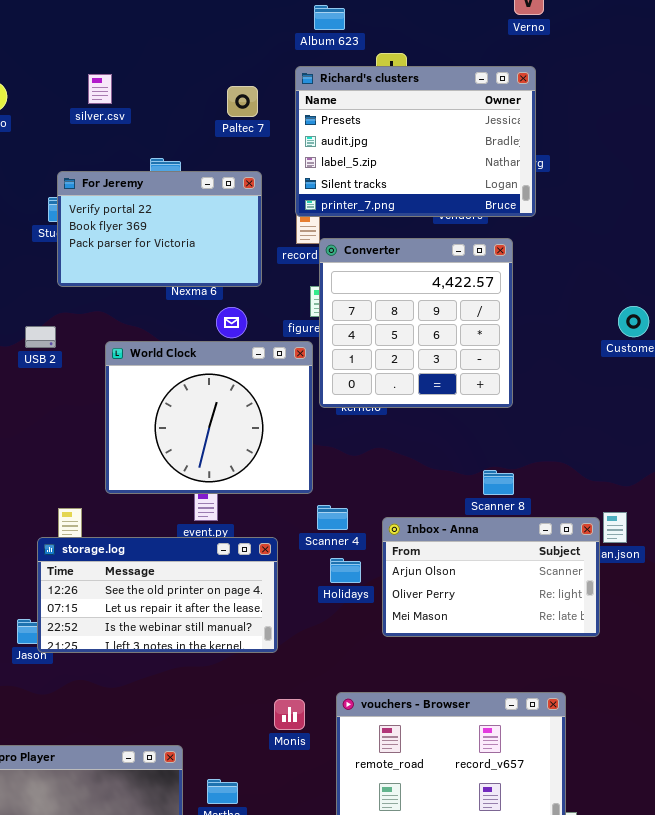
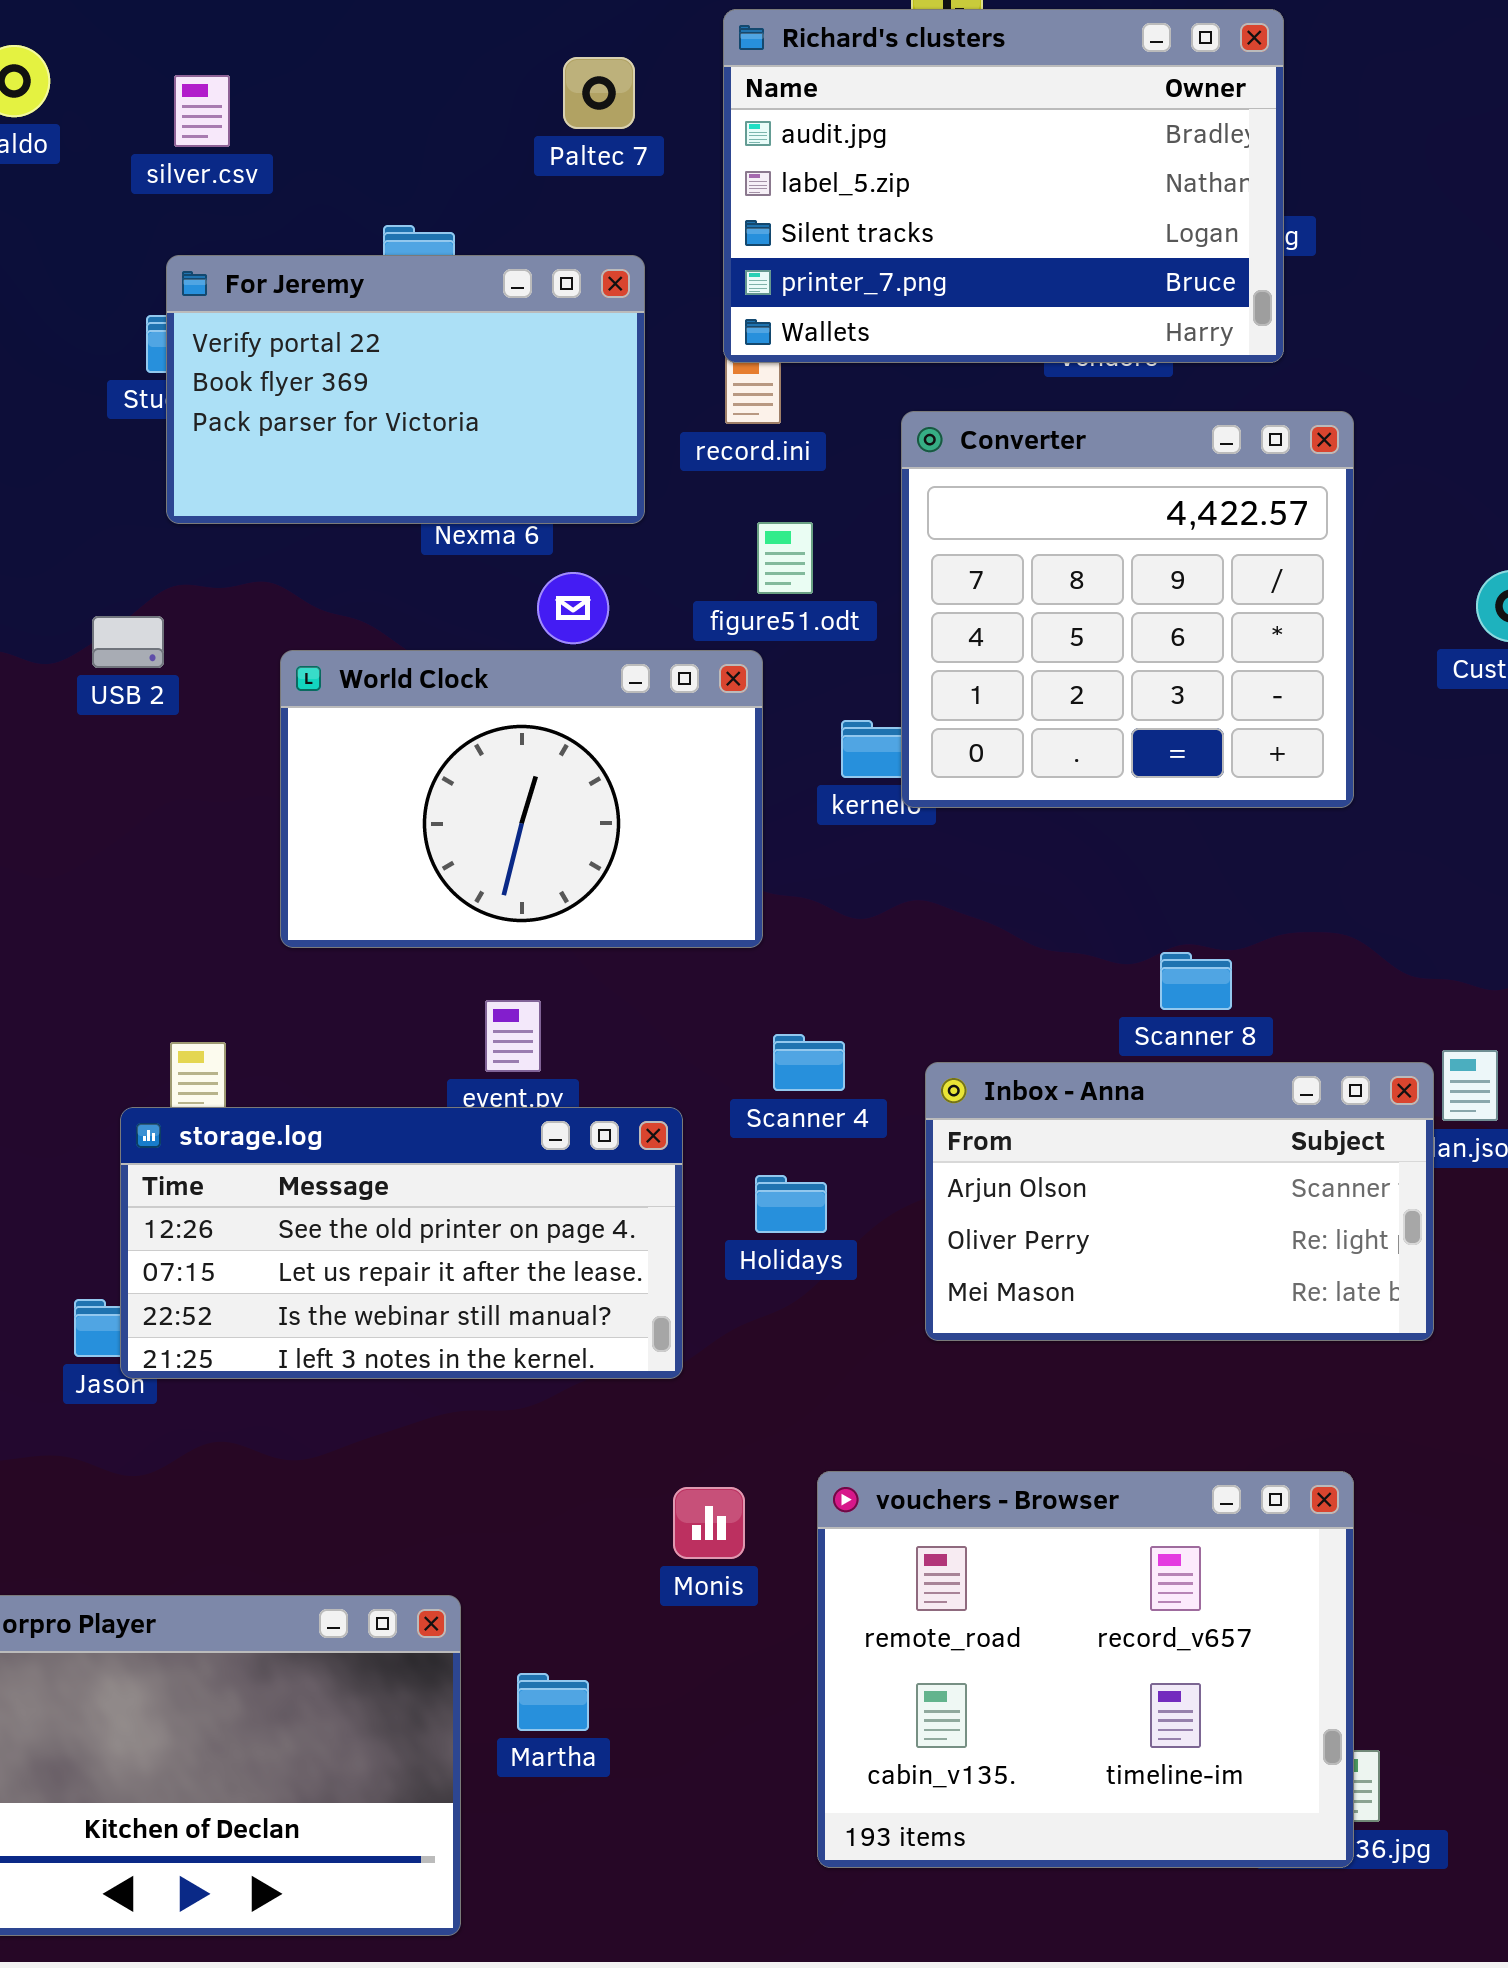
Richard's clusters: [295,66,536,217] -> [723,9,1284,363], scrolled down 1 row
silver.csv: [88,74,112,104] -> [174,75,230,147], moved
Converter: [319,238,513,408] -> [901,411,1354,808], moved
World Clock: [105,341,313,494] -> [280,650,763,948], resized
Holidays: [330,558,361,583] -> [755,1175,827,1233], moved

